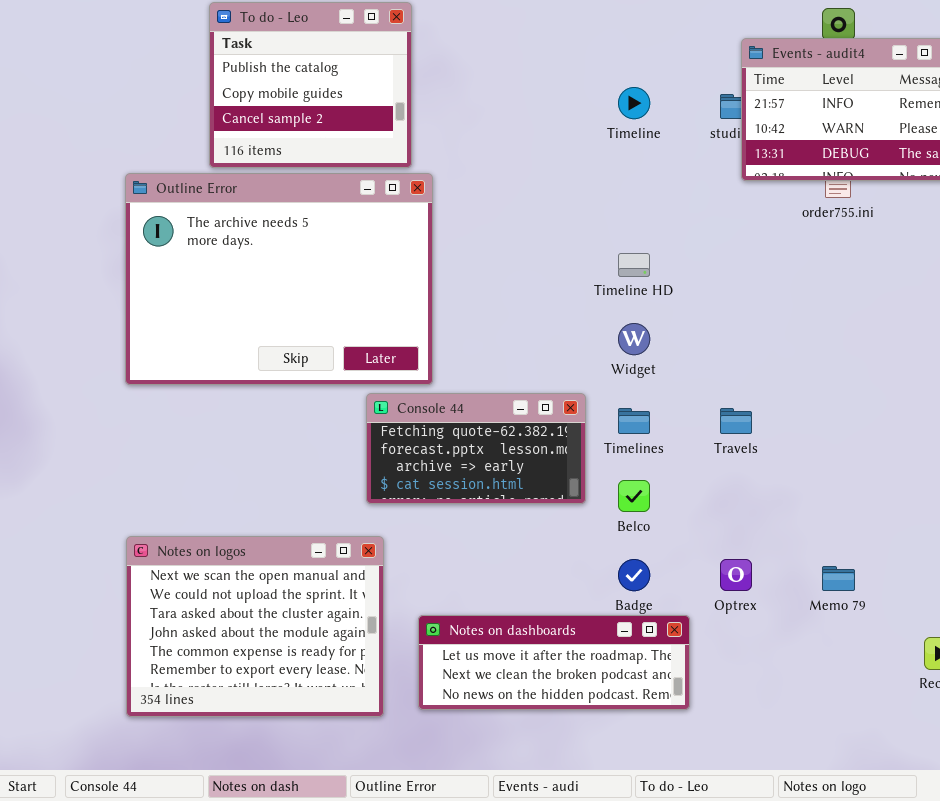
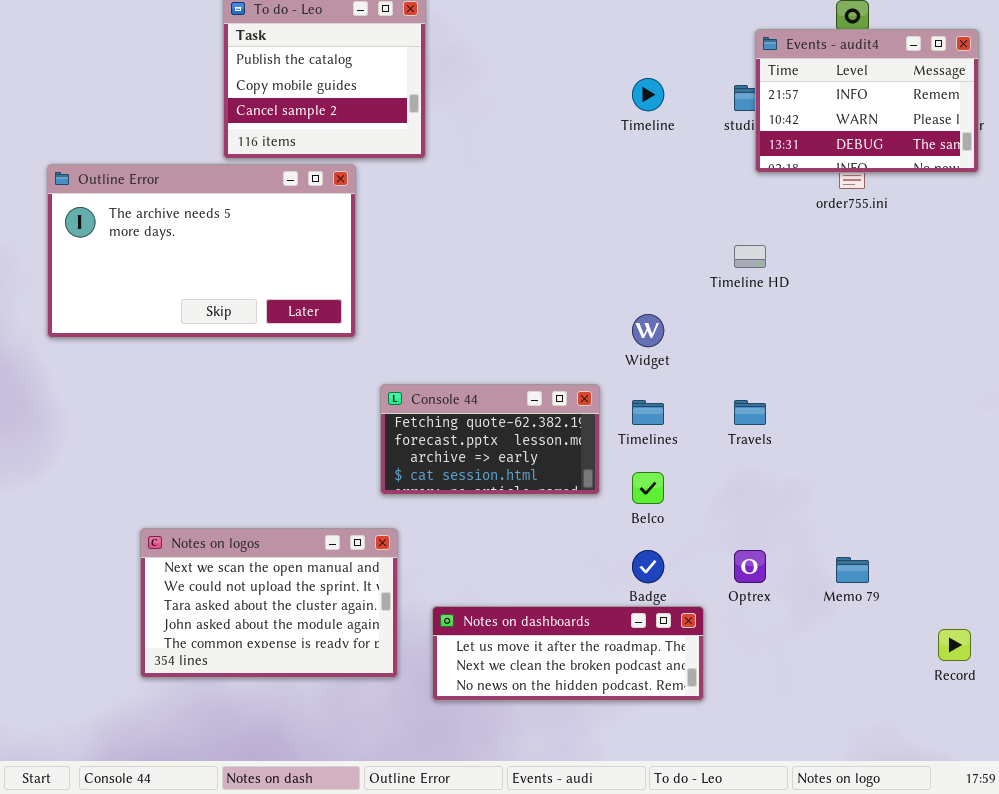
Outline Error: [125,173,433,385] -> [47,164,356,338], moved, resized
Timeline HD: [618,253,650,277] -> [734,245,766,268], moved
Notes on logos: [126,536,384,717] -> [140,528,398,678], resized

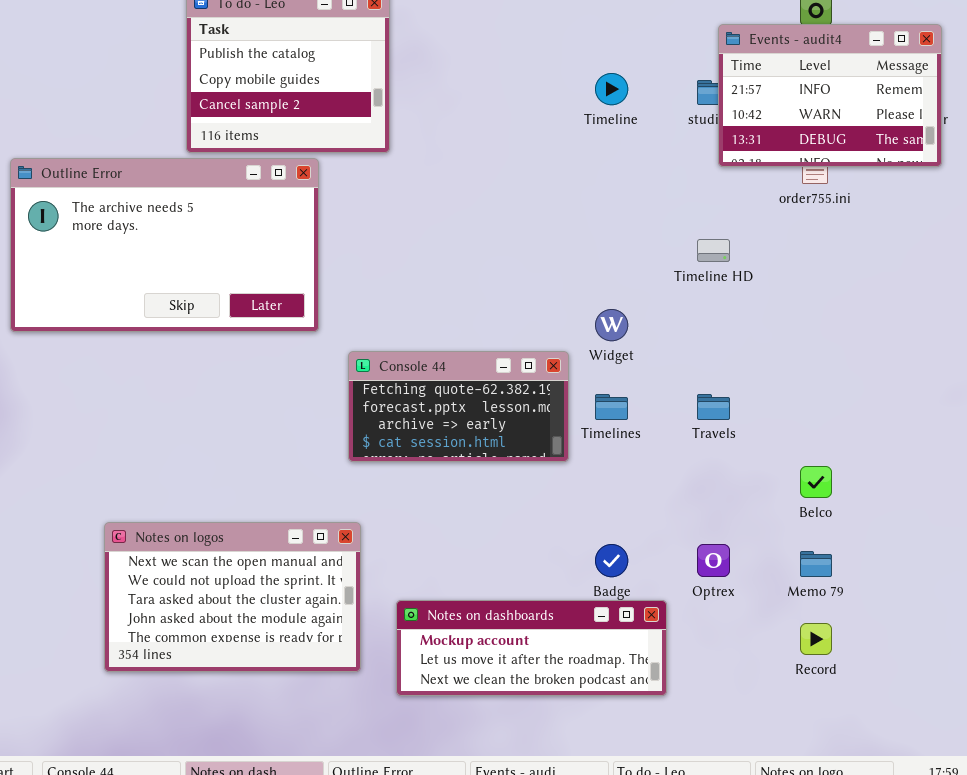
Console 44: [380,384,600,495] -> [348,351,569,462], moved
Belco: [632,472,664,504] -> [800,466,832,498], moved
Notes on dashboards: [432,606,704,701] -> [396,600,667,696], scrolled up 1 row
Record: [938,629,971,661] -> [800,623,832,655], moved

